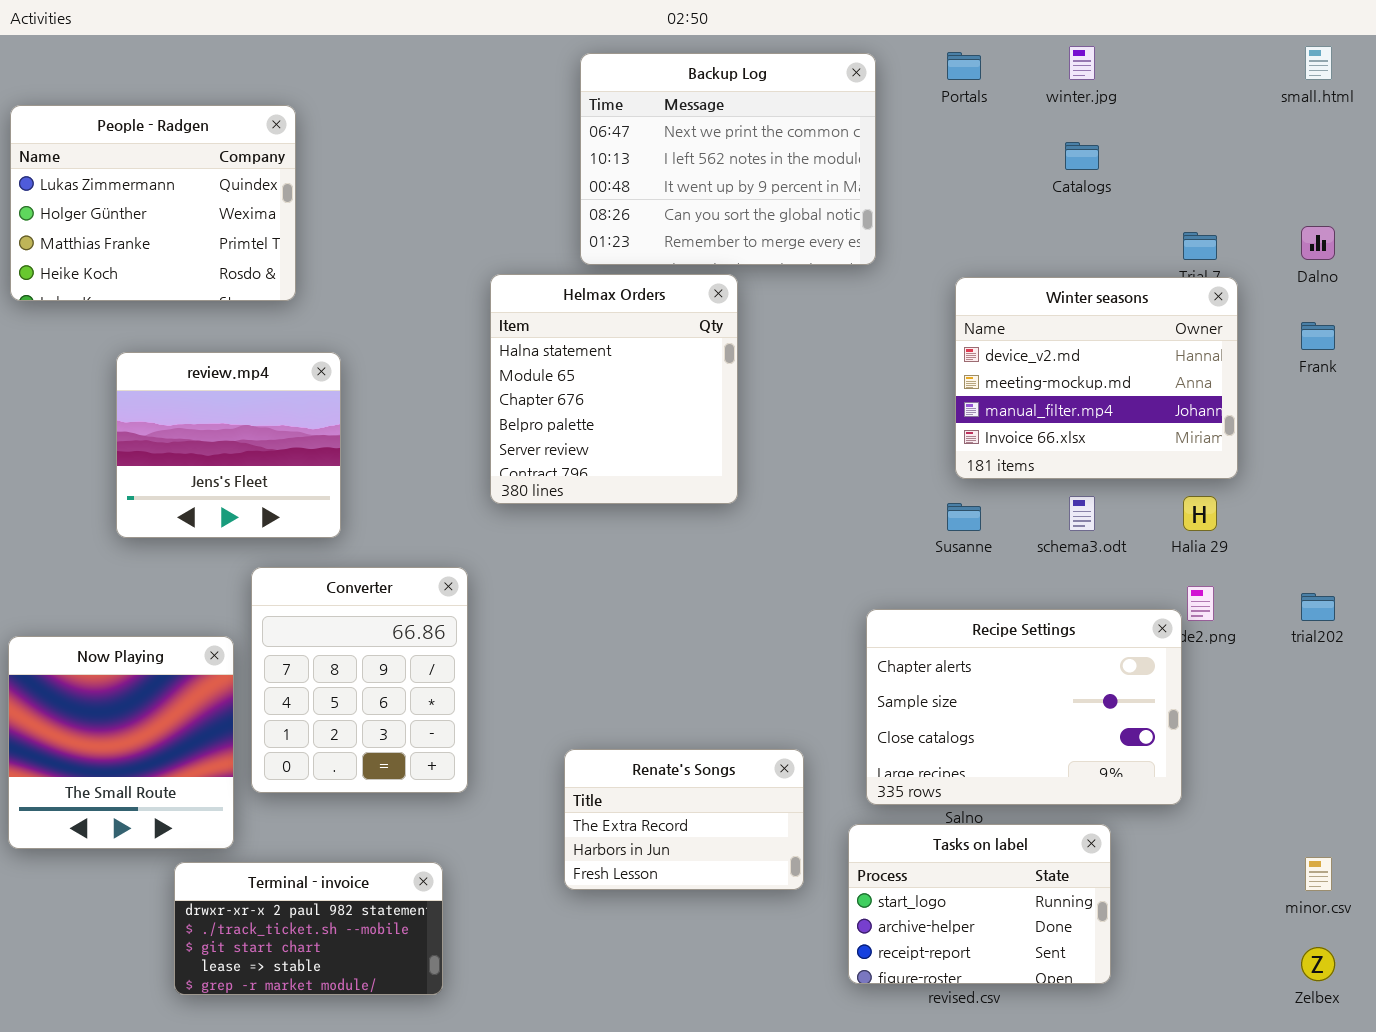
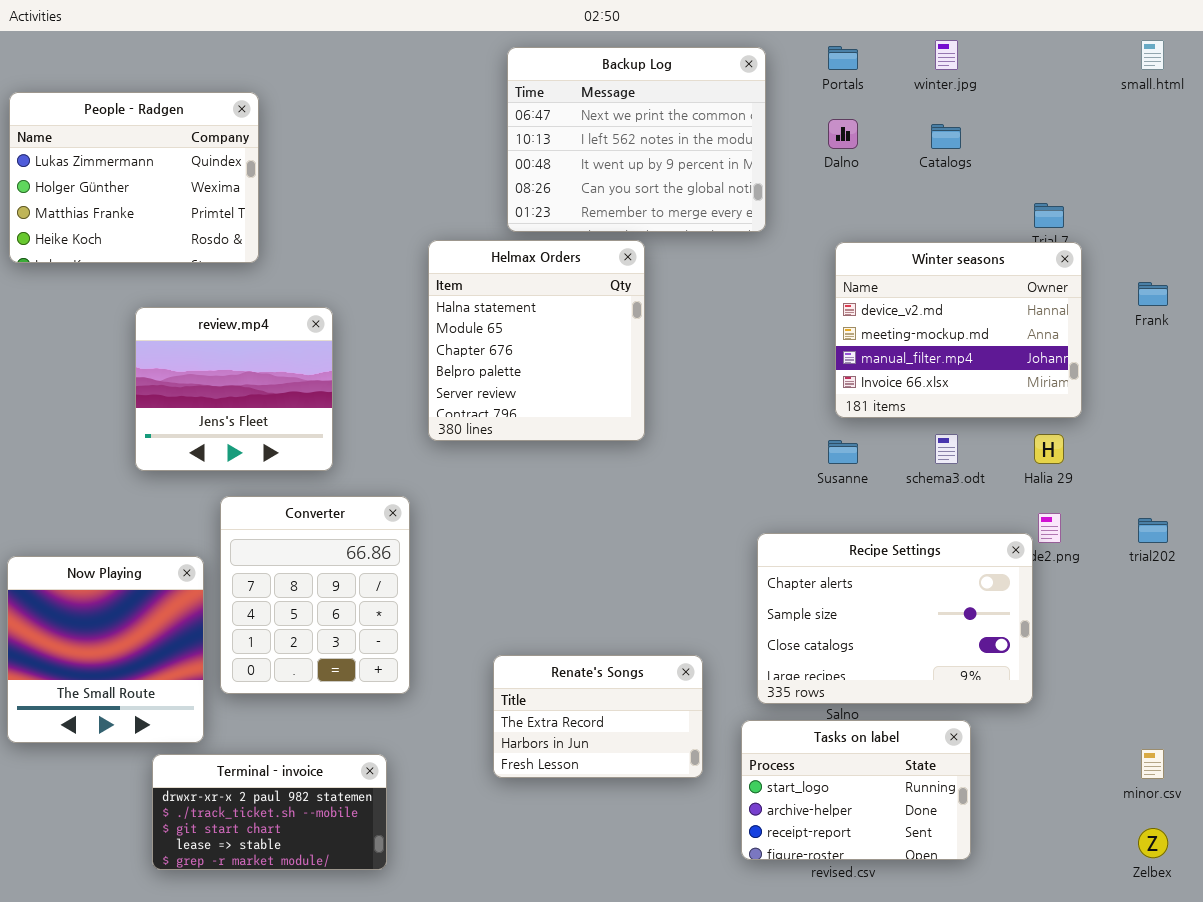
Dalno: [1301,226,1335,260] -> [828,119,858,149], moved
review.mp4: [116,352,341,538] -> [135,307,333,471], moved

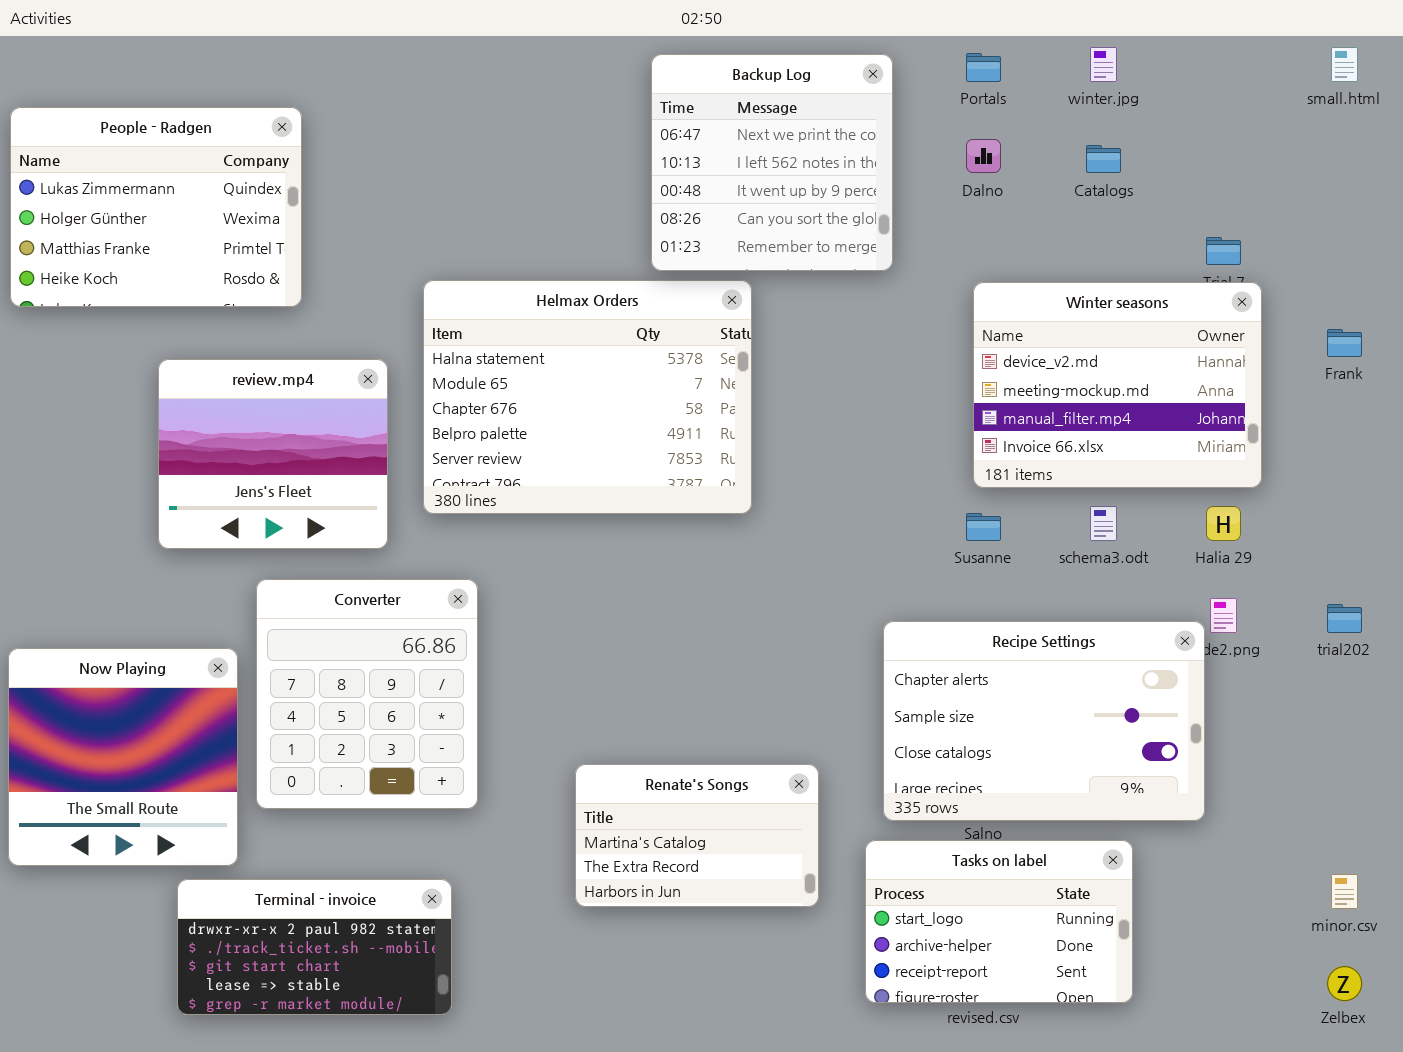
Backup Log: [507,47,766,232] -> [651,54,893,271], resized
Helmax Orders: [428,240,645,441] -> [423,280,752,514], resized
Renate's Songs: [493,655,703,778] -> [575,764,819,907], scrolled up 1 row

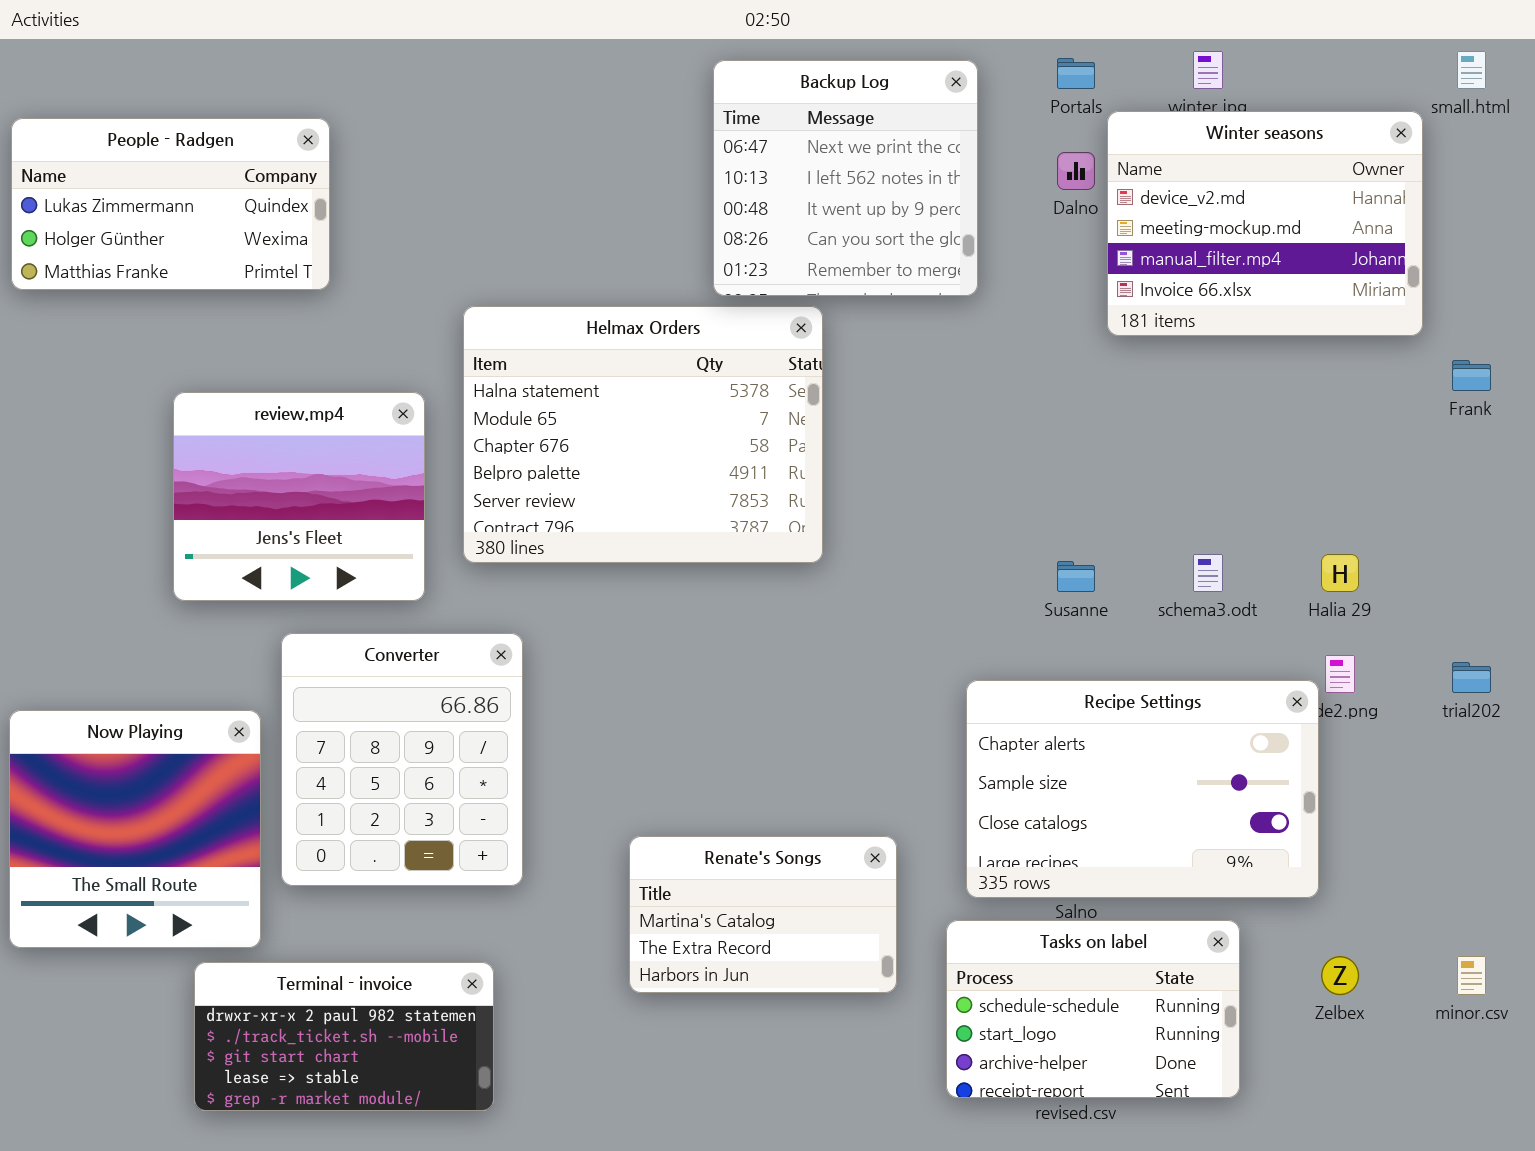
People - Radgen: [10,107,302,307] -> [11,118,330,290], resized
Winter seasons: [973,282,1262,488] -> [1107,111,1423,336], moved
Tasks on label: [865,840,1133,1003] -> [946,920,1240,1098], scrolled up 1 row
Zelbex: [1327,966,1362,1001] -> [1321,956,1359,995], moved

